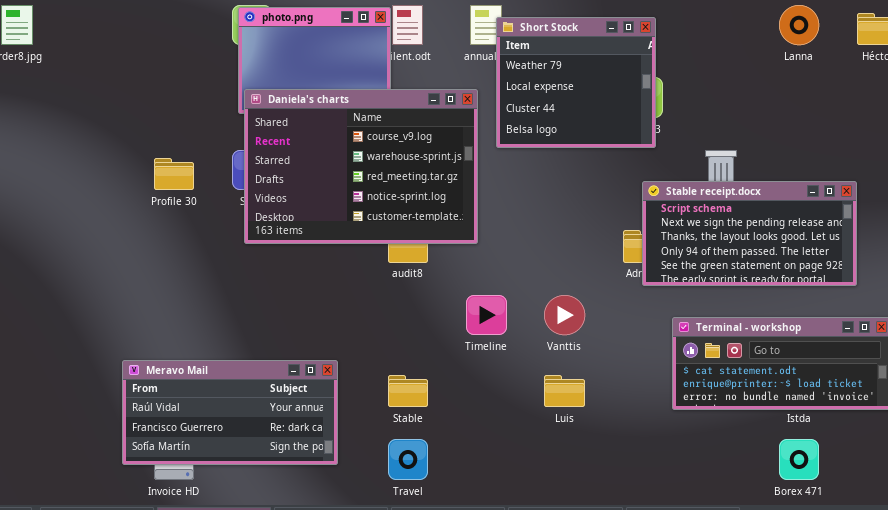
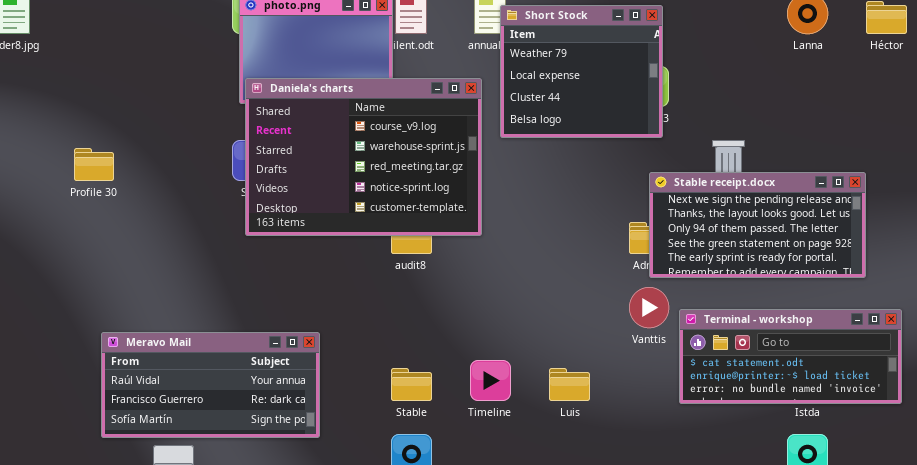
Profile 30: [154,158,194,190] -> [74,148,114,181], moved
Stable receipt.docx: [642,181,857,286] -> [649,172,866,278], scrolled down 1 row
Timeline: [466,295,507,335] -> [470,360,511,401], moved
Vanttis: [544,295,585,335] -> [629,287,669,328], moved
Meravo Mail: [122,360,338,465] -> [101,332,320,438], moved

